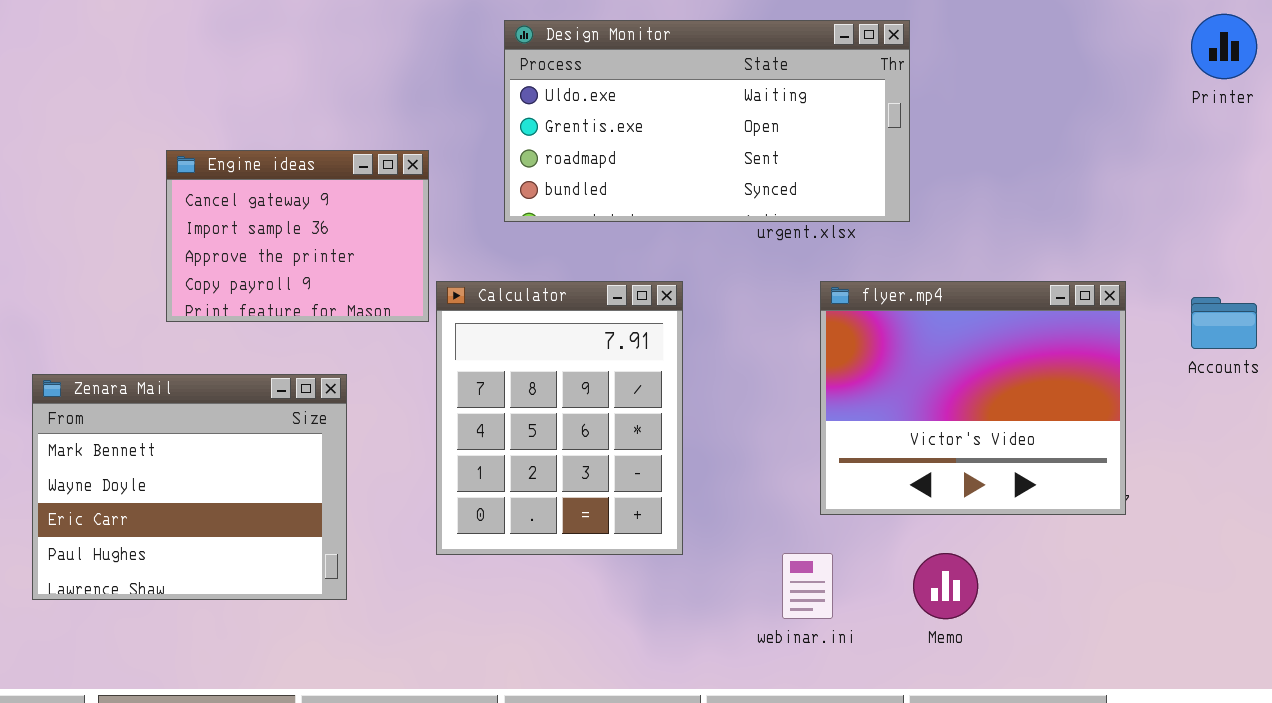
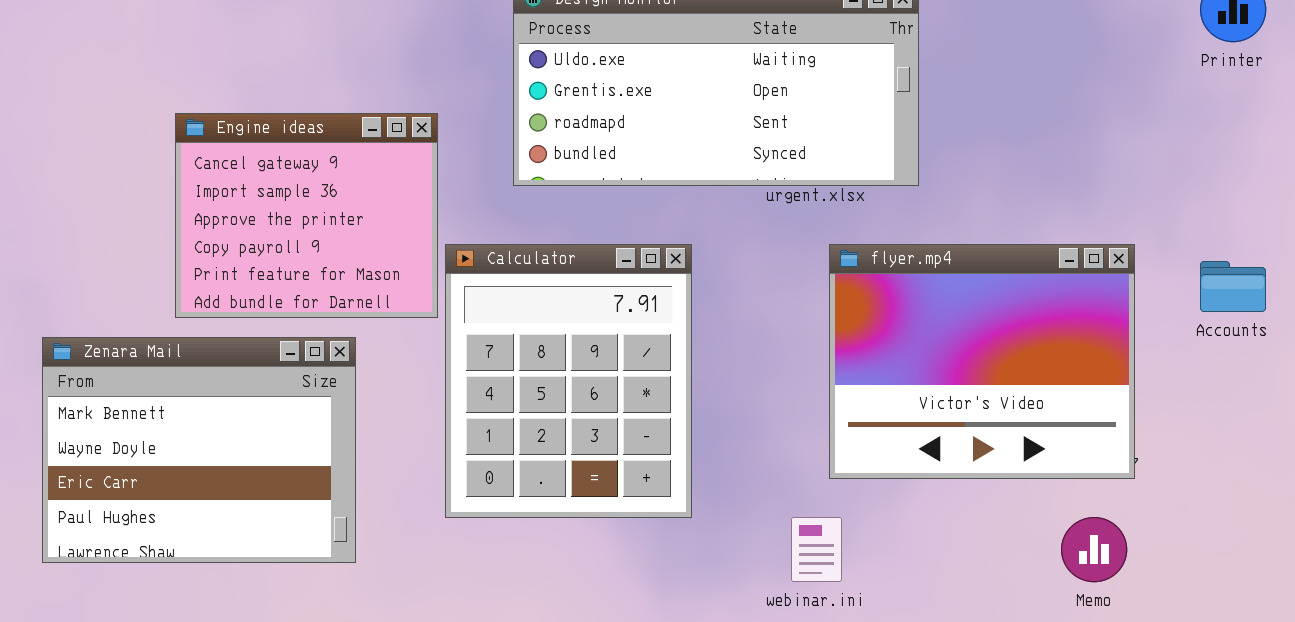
Engine ideas: [166,150,429,322] -> [175,113,438,318], resized
Memo: [913,553,978,619] -> [1061,517,1127,582], moved

